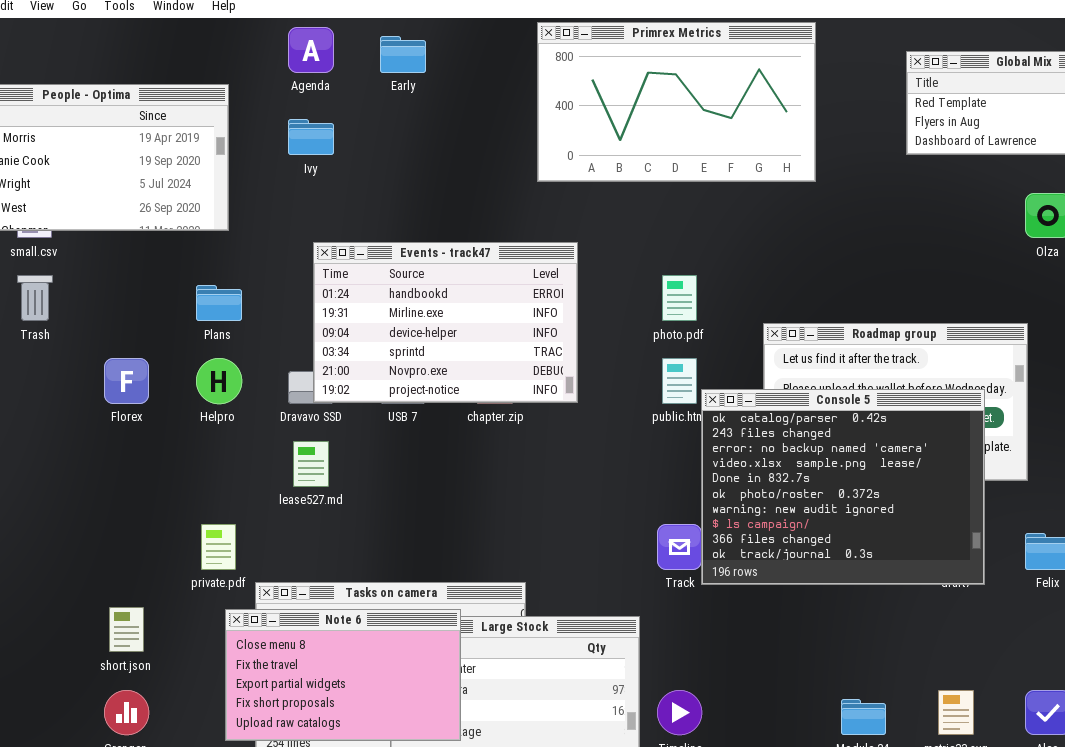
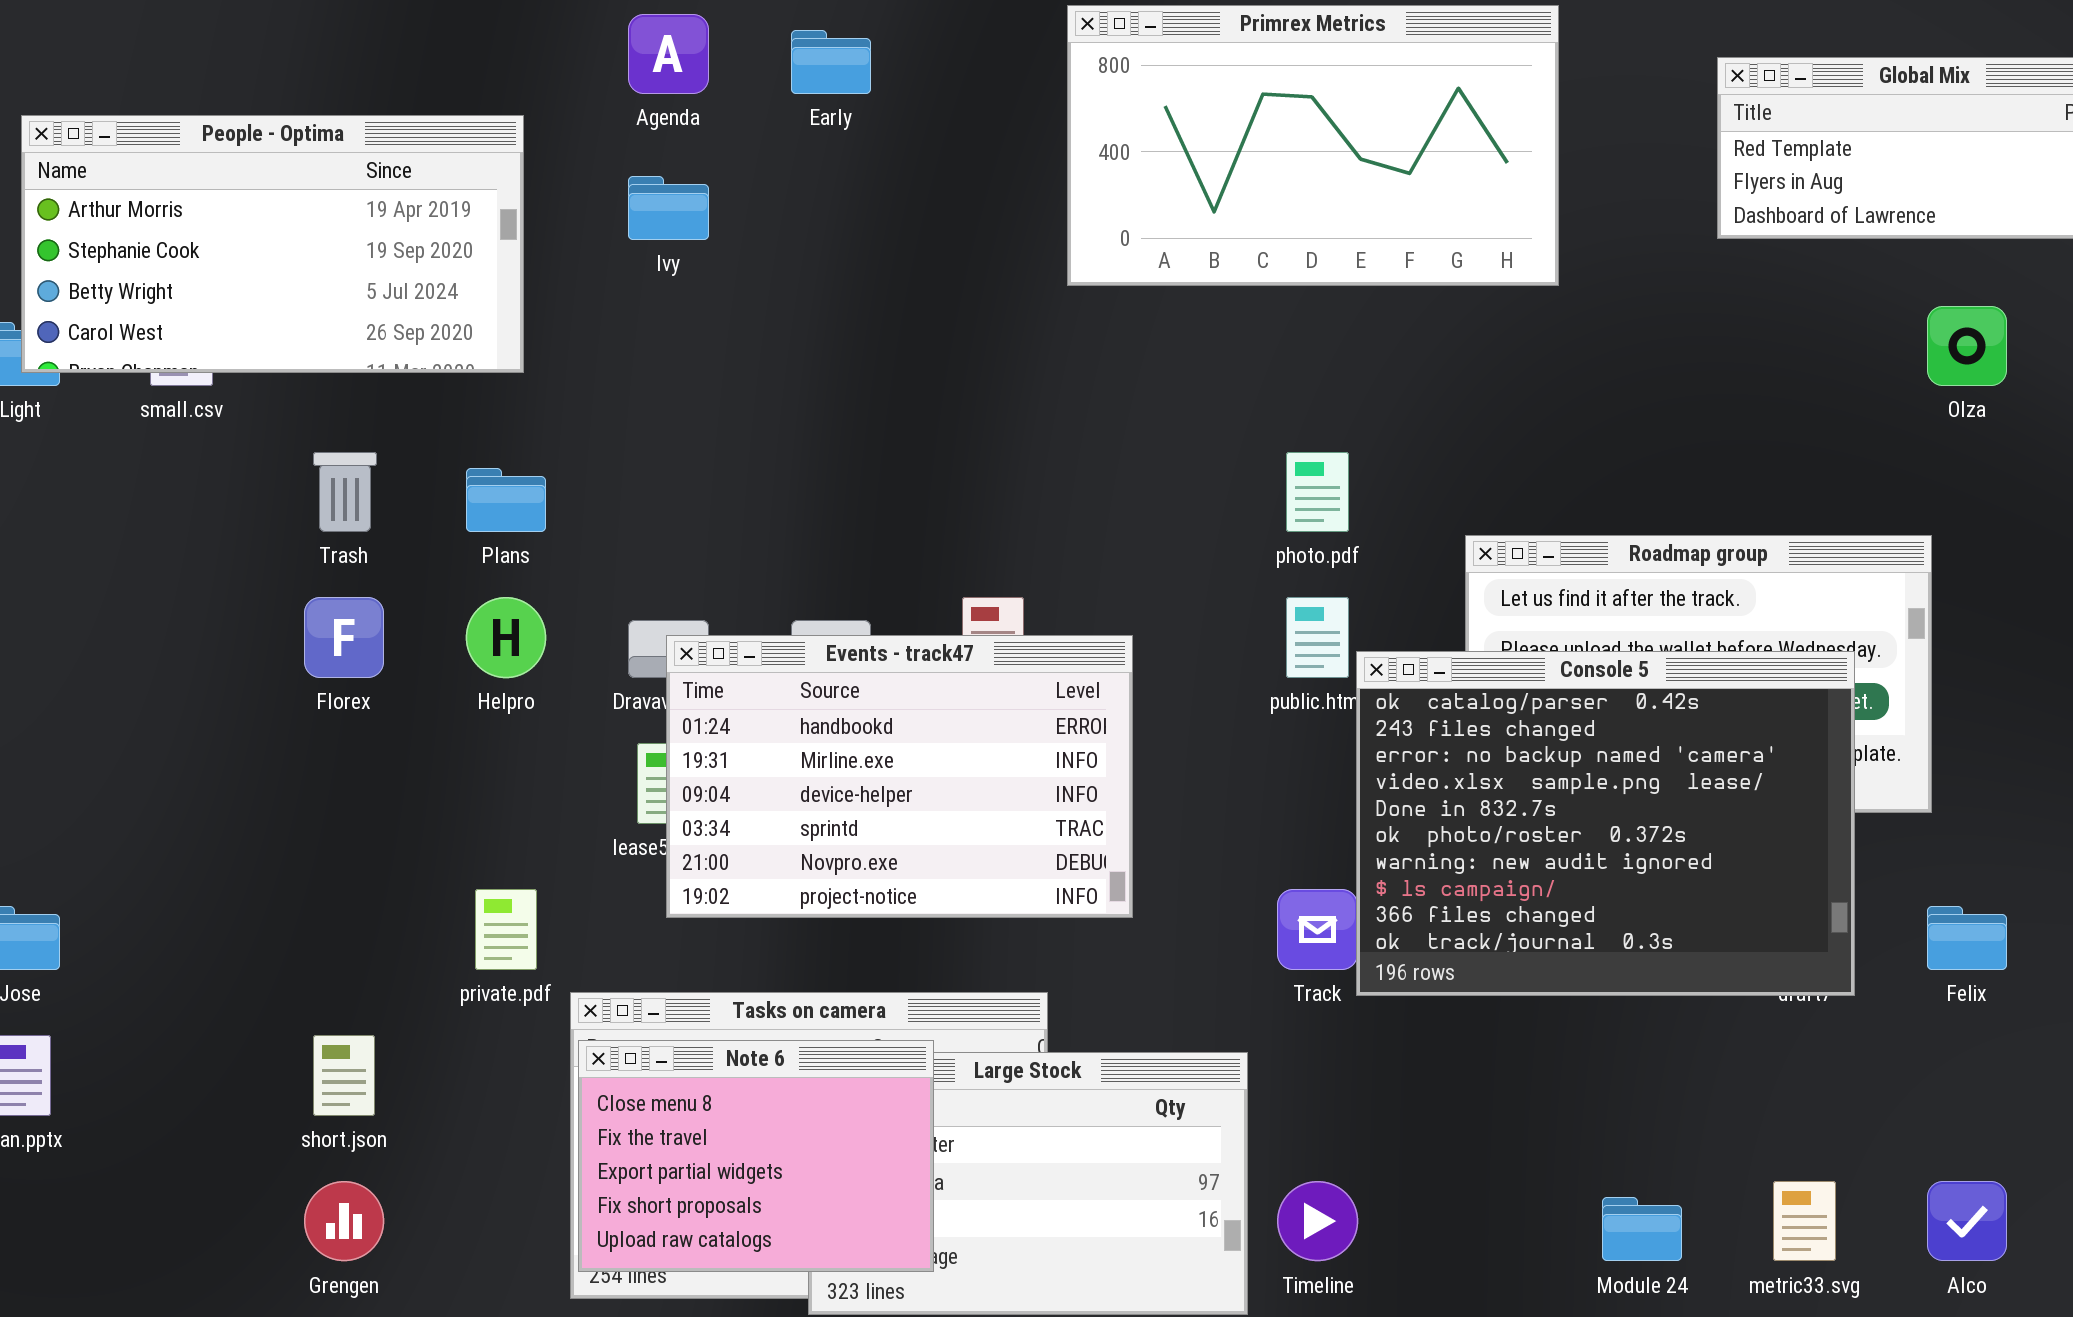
Events - track47: [313,242,578,403] -> [666,635,1133,918], moved
Trash: [17,275,53,321] -> [313,452,377,532], moved
Note 6: [225,609,461,741] -> [578,1040,934,1272], resized

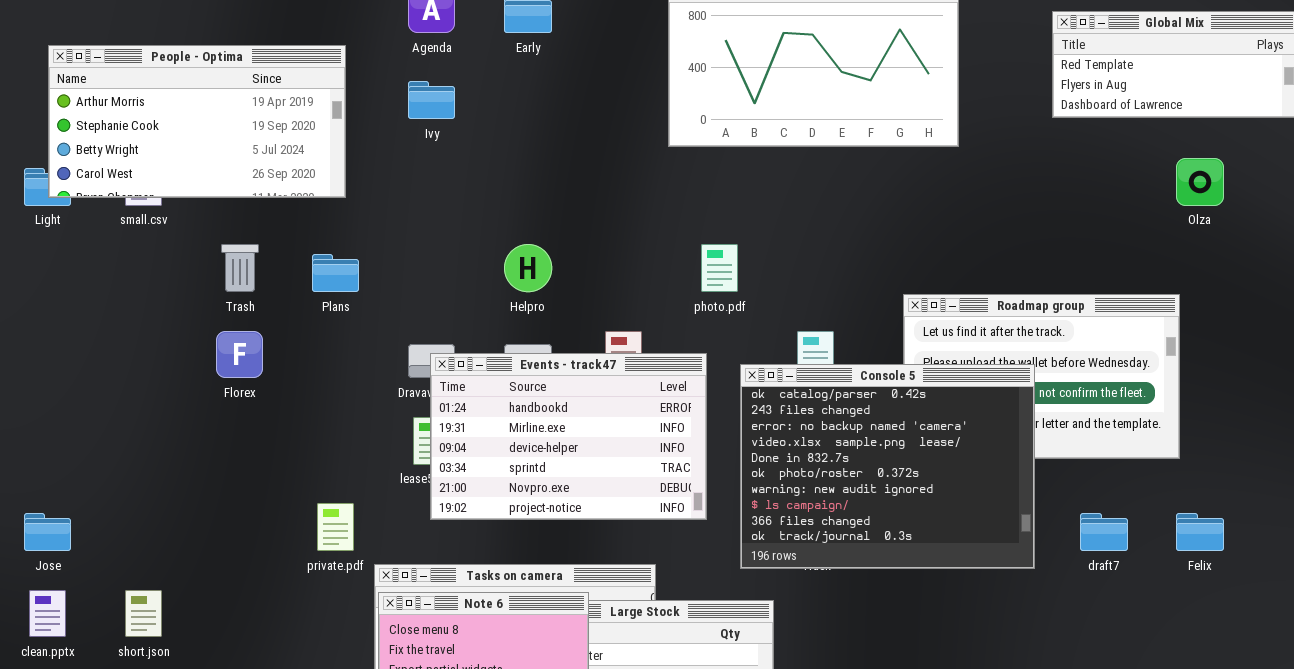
photo.pdf: [1286,452,1349,532] -> [701,244,738,292], moved
Helpro: [466,597,546,678] -> [504,244,552,292], moved
Console 5: [1356,651,1855,996] -> [740,364,1035,569], moved
short.json: [313,1035,375,1116] -> [125,590,162,637], moved

